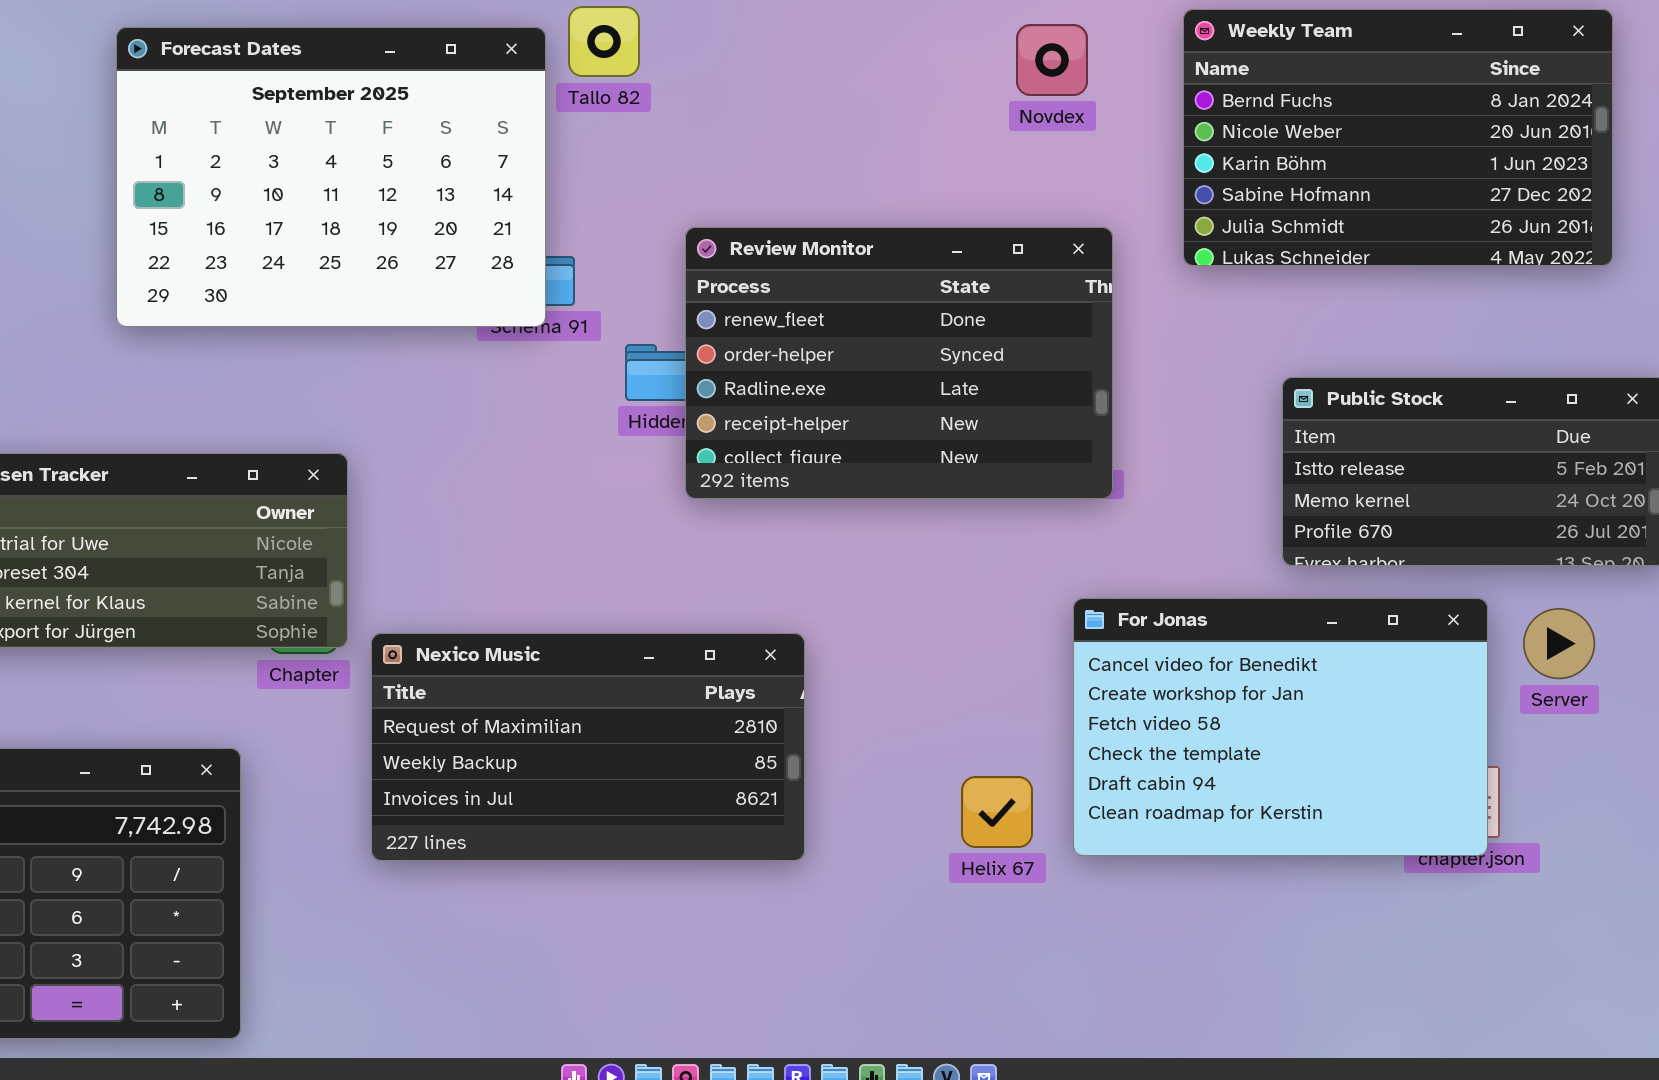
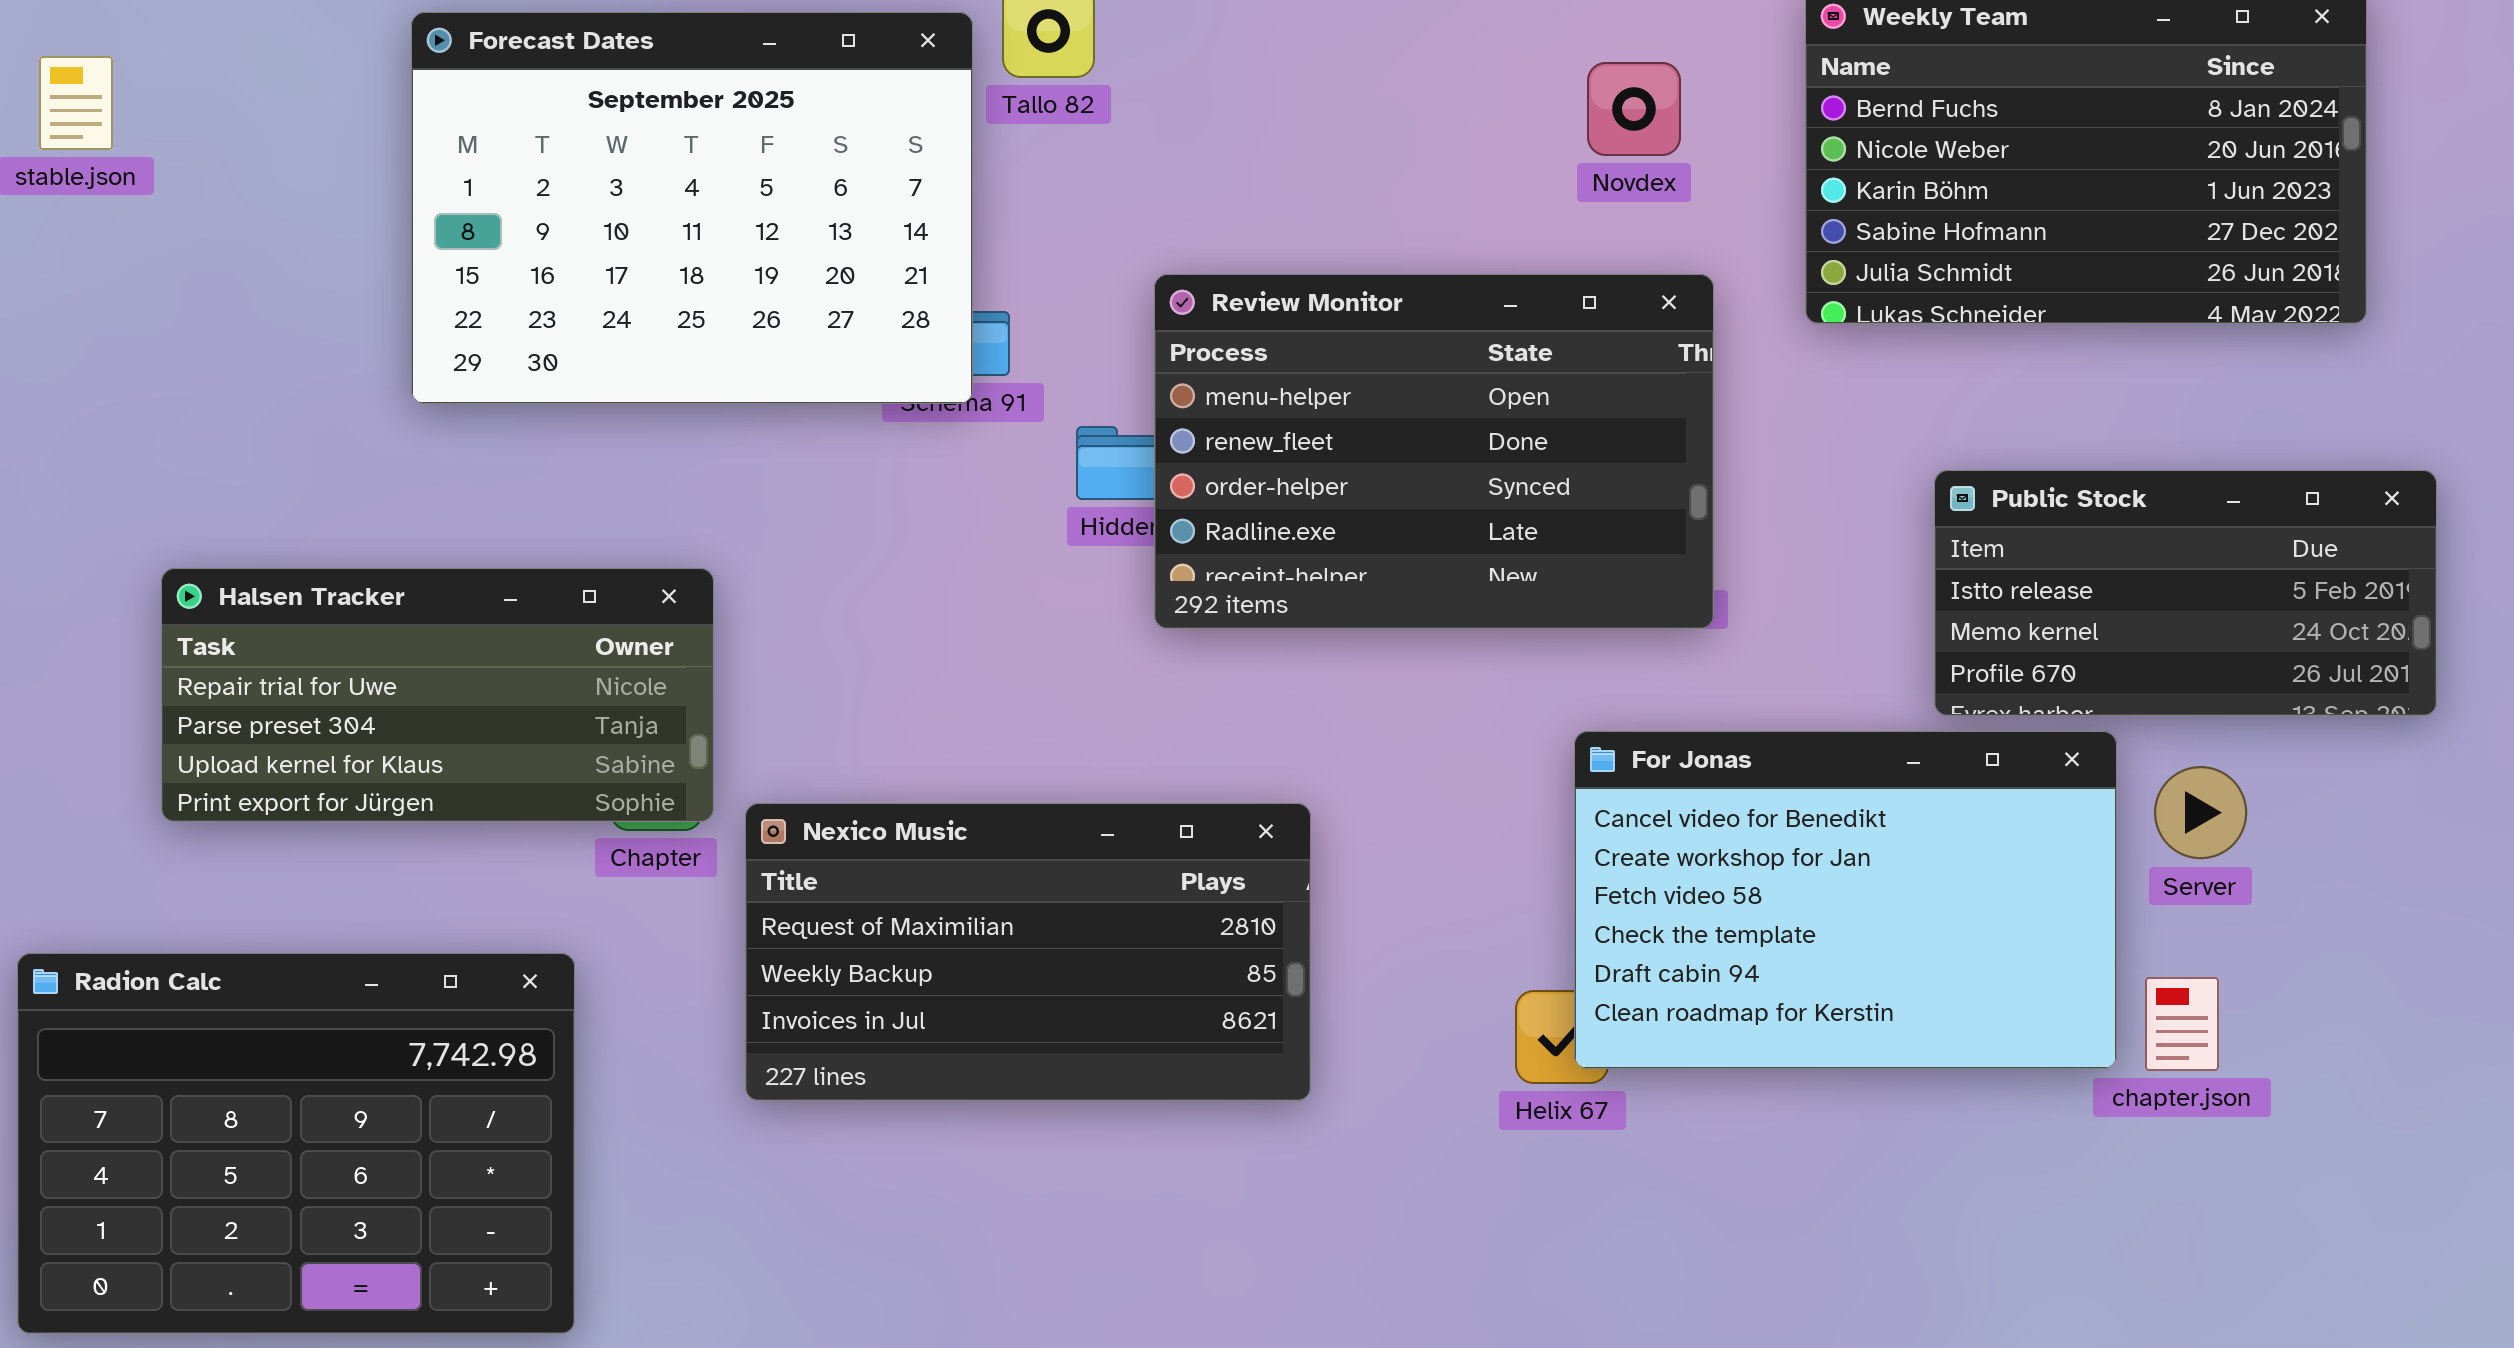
Novdex: [1016,24,1088,96] -> [1587,62,1681,156], moved
Review Monitor: [685,227,1113,499] -> [1154,274,1714,629], scrolled up 1 row
For Jonas: [1073,598,1488,856] -> [1574,731,2117,1069], moved
Server: [1523,608,1595,679] -> [2154,766,2247,859], moved

